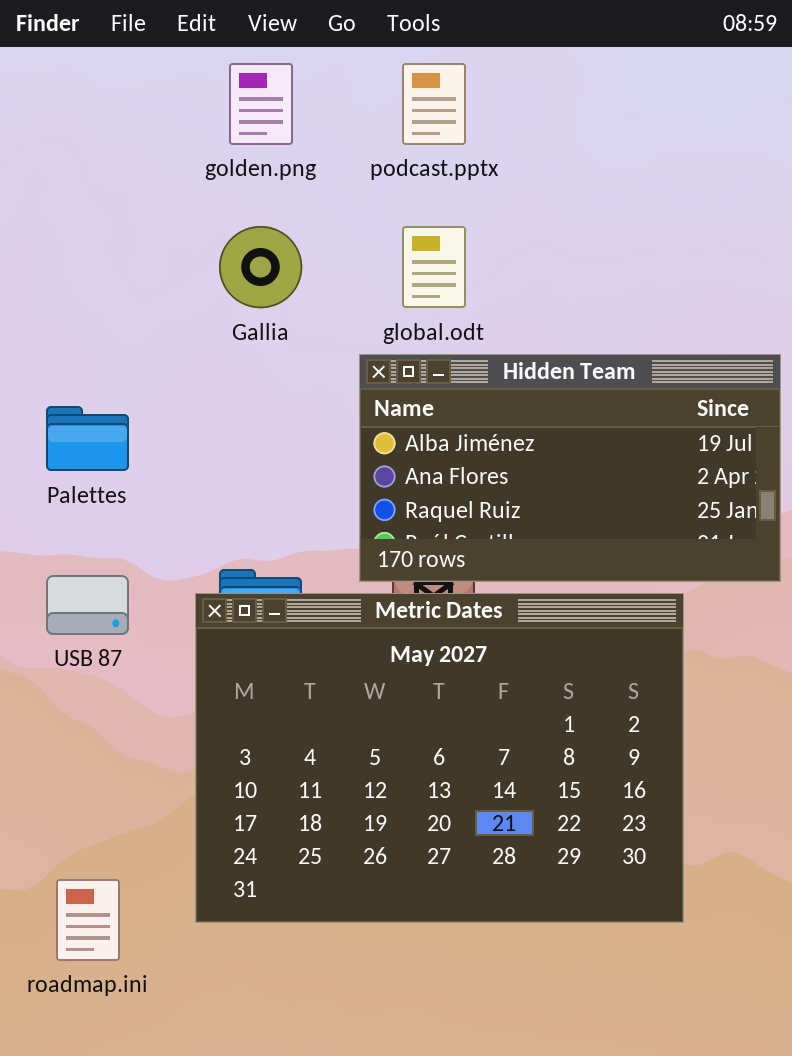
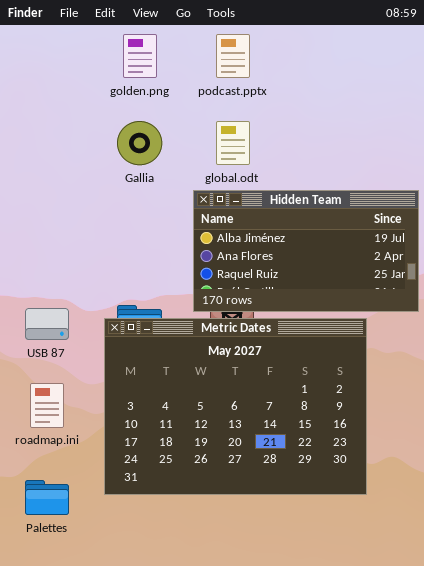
Palettes: [46,406,129,471] -> [25,480,69,515], moved
roadmap.ini: [56,879,120,961] -> [30,383,64,428], moved

